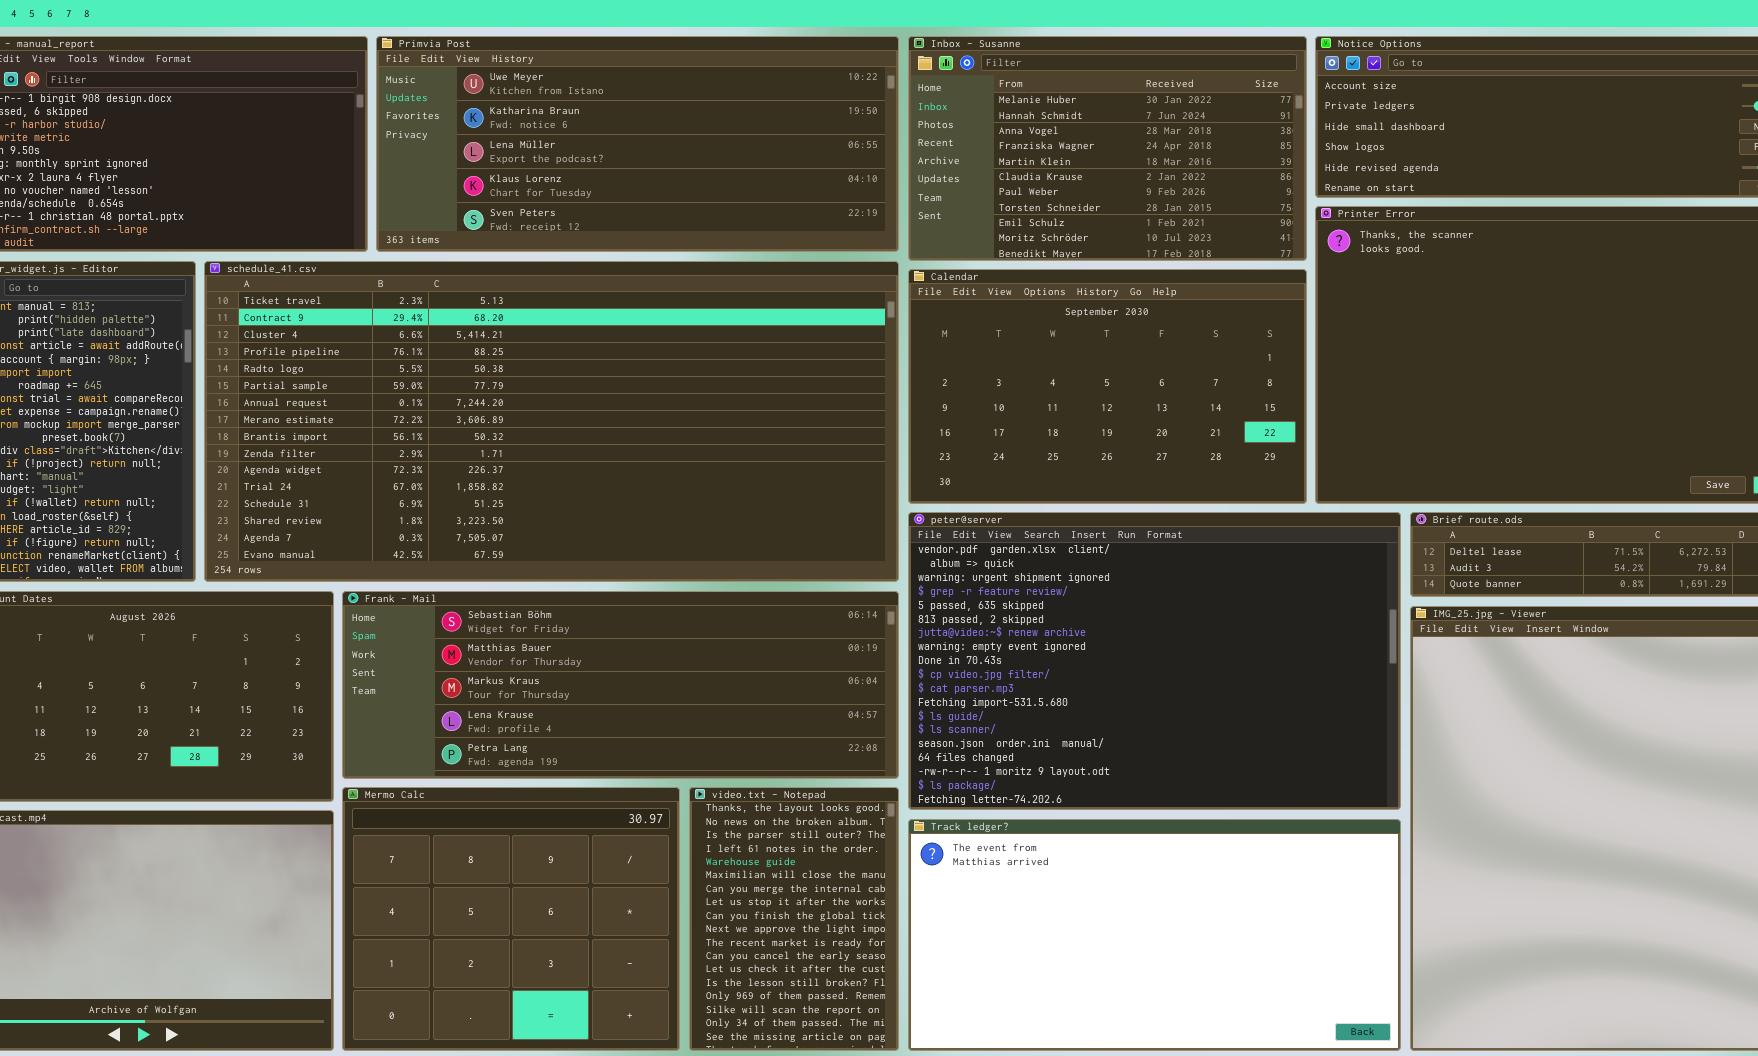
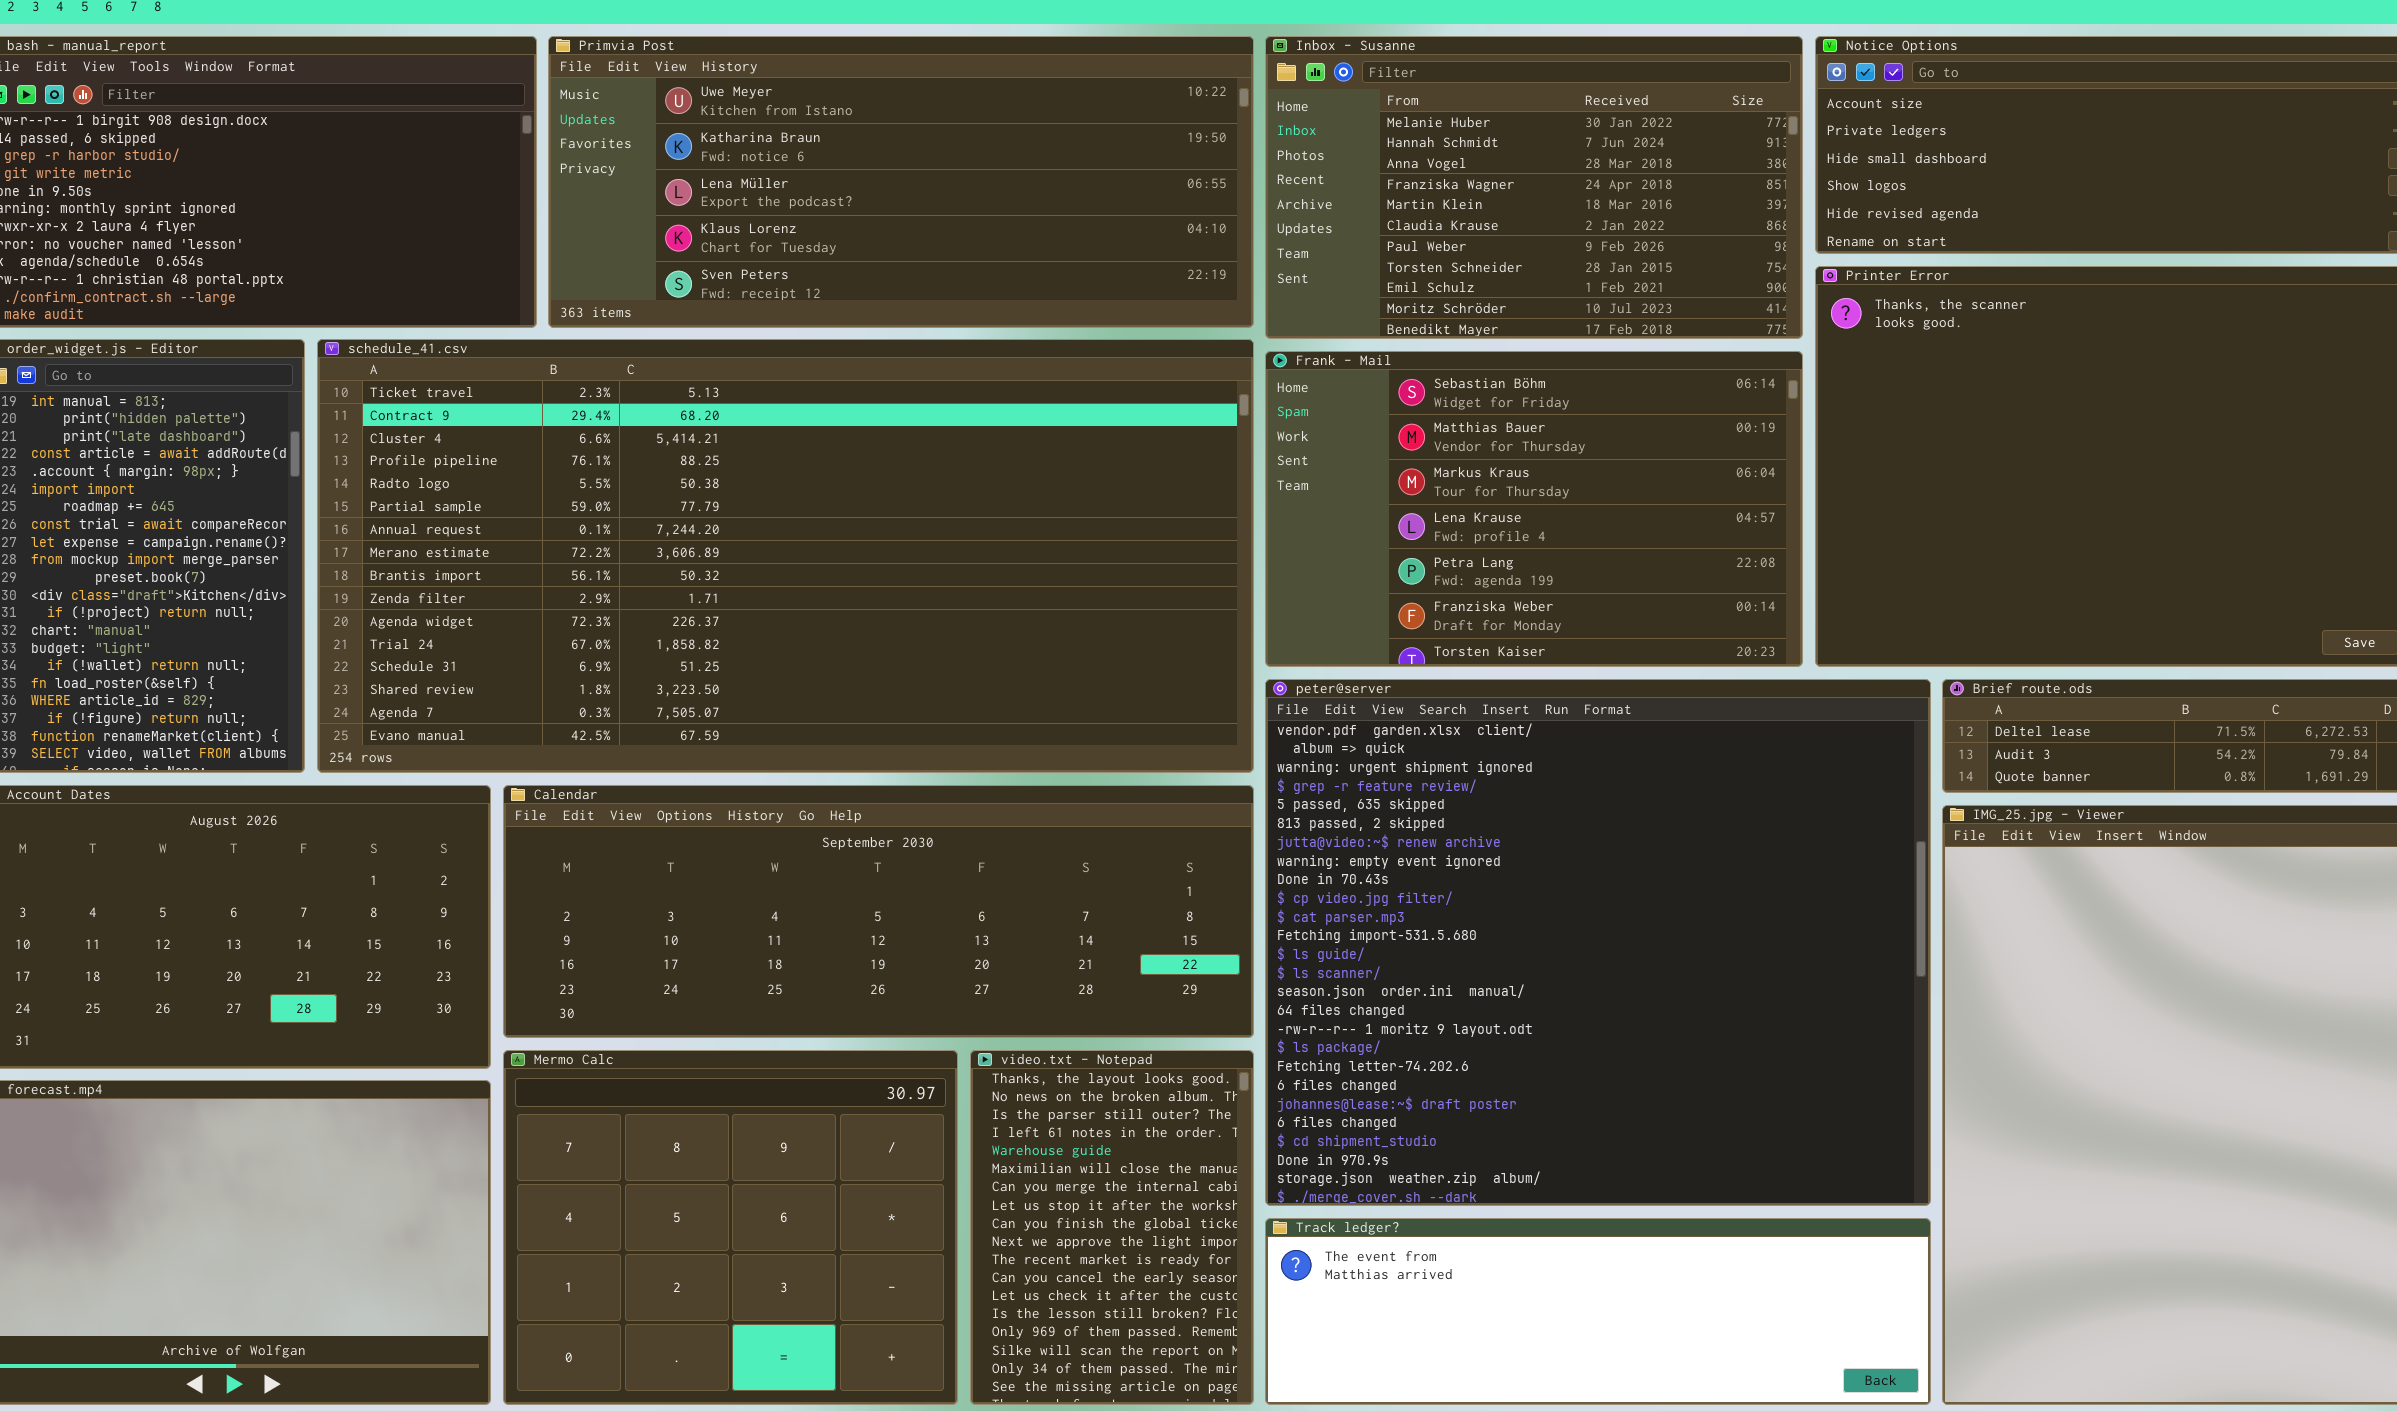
Calendar: [908,269,1307,504] -> [503,785,1254,1038], moved, resized
peter@server: [908,512,1401,810] -> [1265,679,1931,1206], resized
Frank - Mail: [342,591,899,779] -> [1265,351,1803,667], moved, resized
Track ledger?: [908,819,1401,1051] -> [1265,1218,1931,1405], resized

